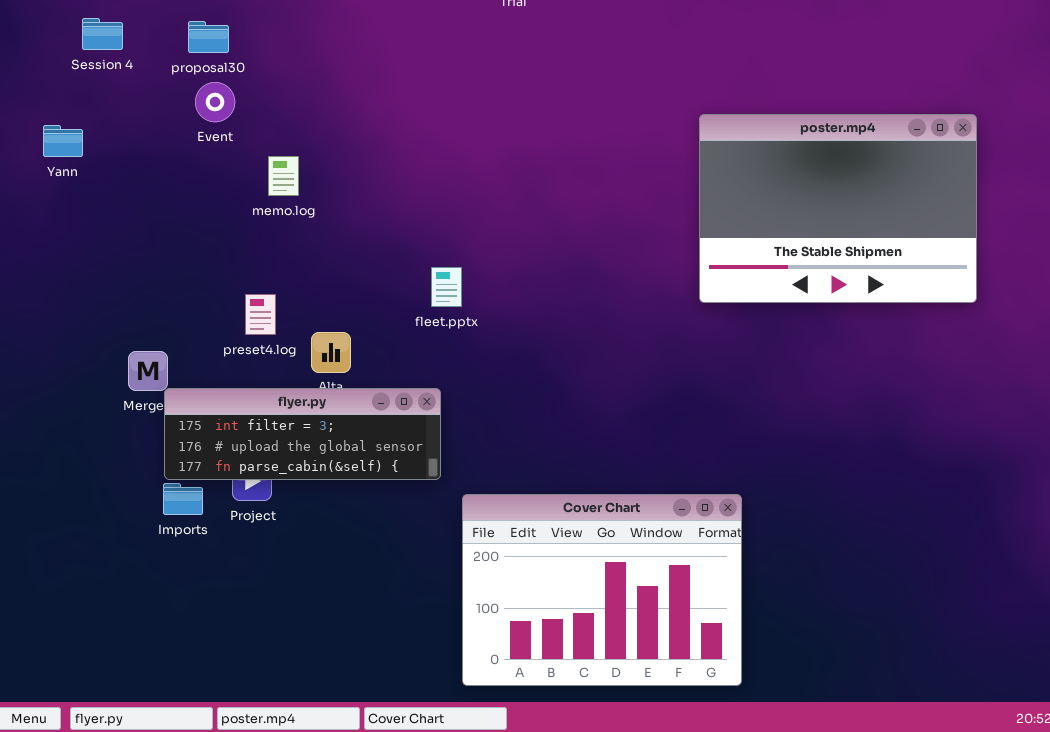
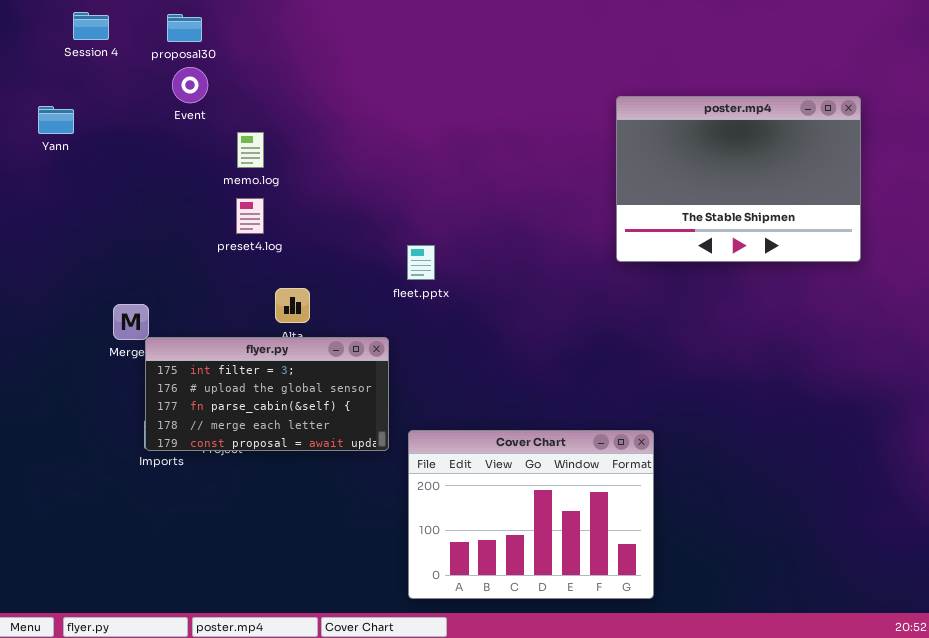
fleet.pptx: [431,267,462,307] -> [407,245,435,280], moved
preset4.log: [245,294,276,335] -> [236,198,264,234], moved
flyer.py: [164,388,441,480] -> [145,337,389,451], resized

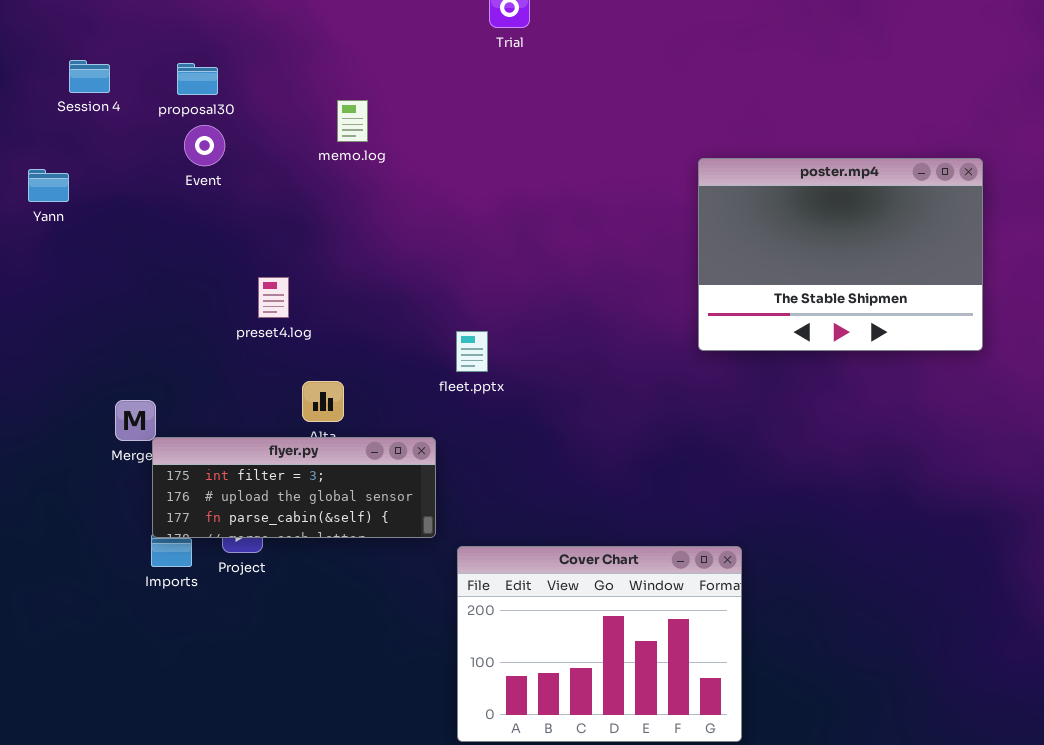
memo.log: [237,132,264,168] -> [337,100,368,142], moved
flyer.py: [145,337,389,451] -> [152,437,436,538], resized

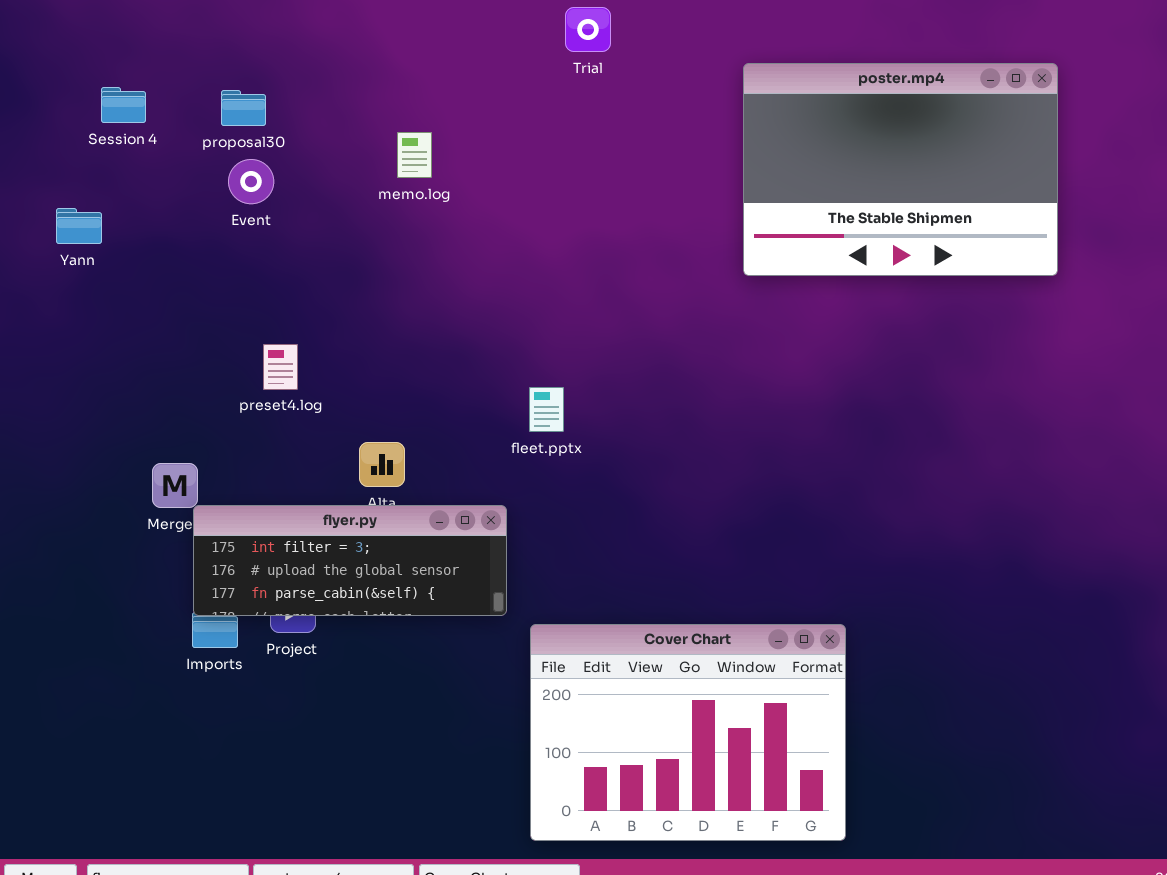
poster.mp4: [698,158,983,351] -> [743,63,1058,276], moved
preset4.log: [258,277,289,318] -> [263,344,298,390], moved

